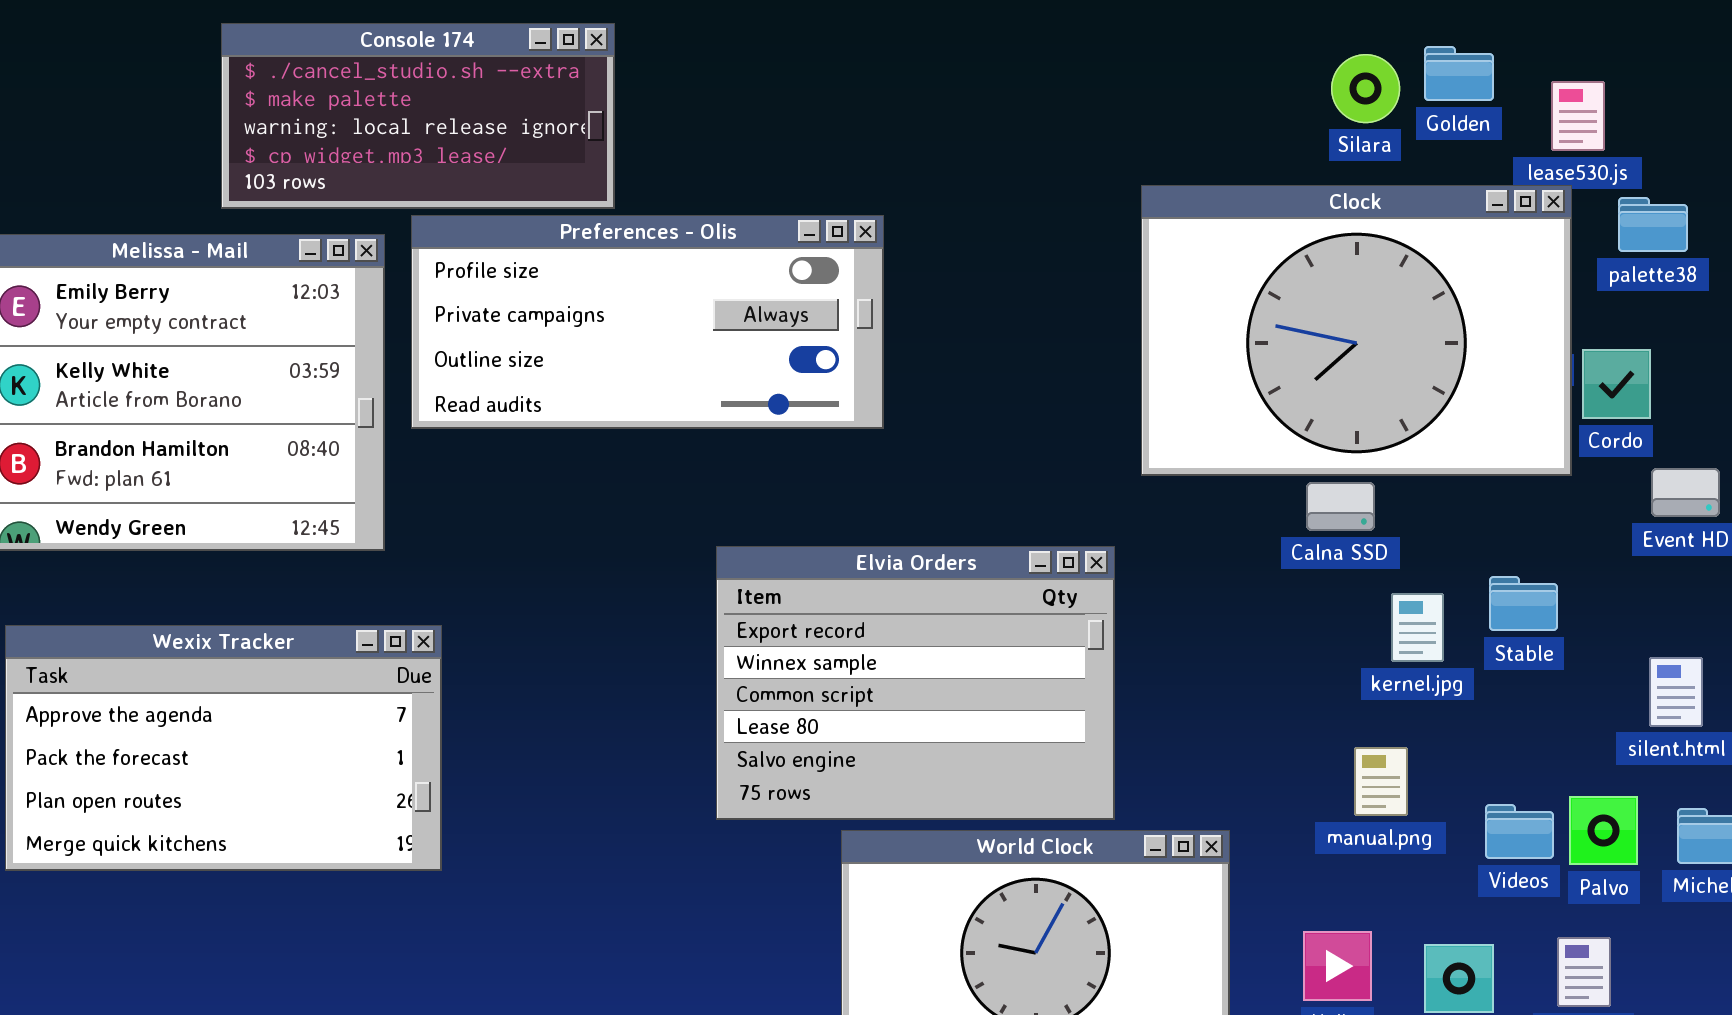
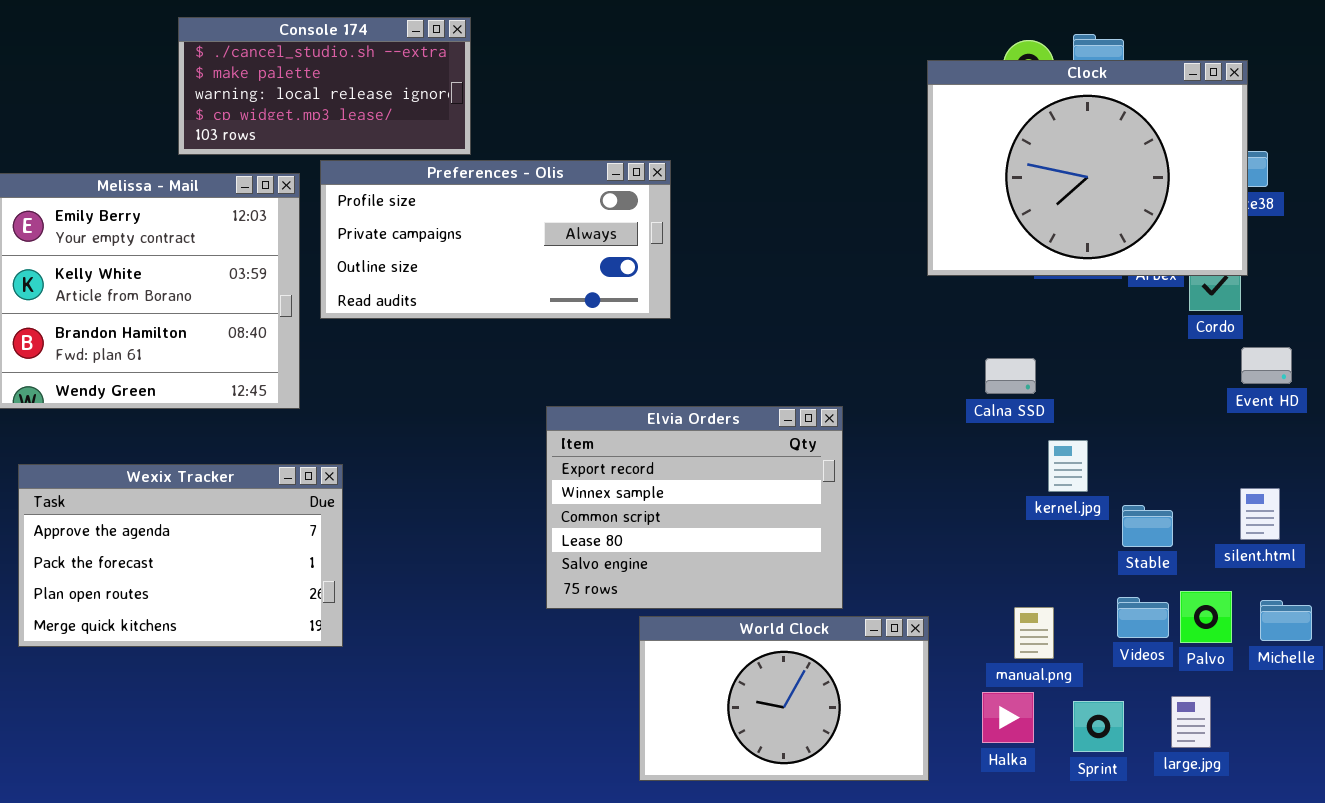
Clock: [1141,185,1572,476] -> [927,60,1248,276], moved
Stable: [1489,576,1558,631] -> [1122,505,1173,547], moved
manual.png: [1354,747,1408,816] -> [1014,607,1054,659], moved

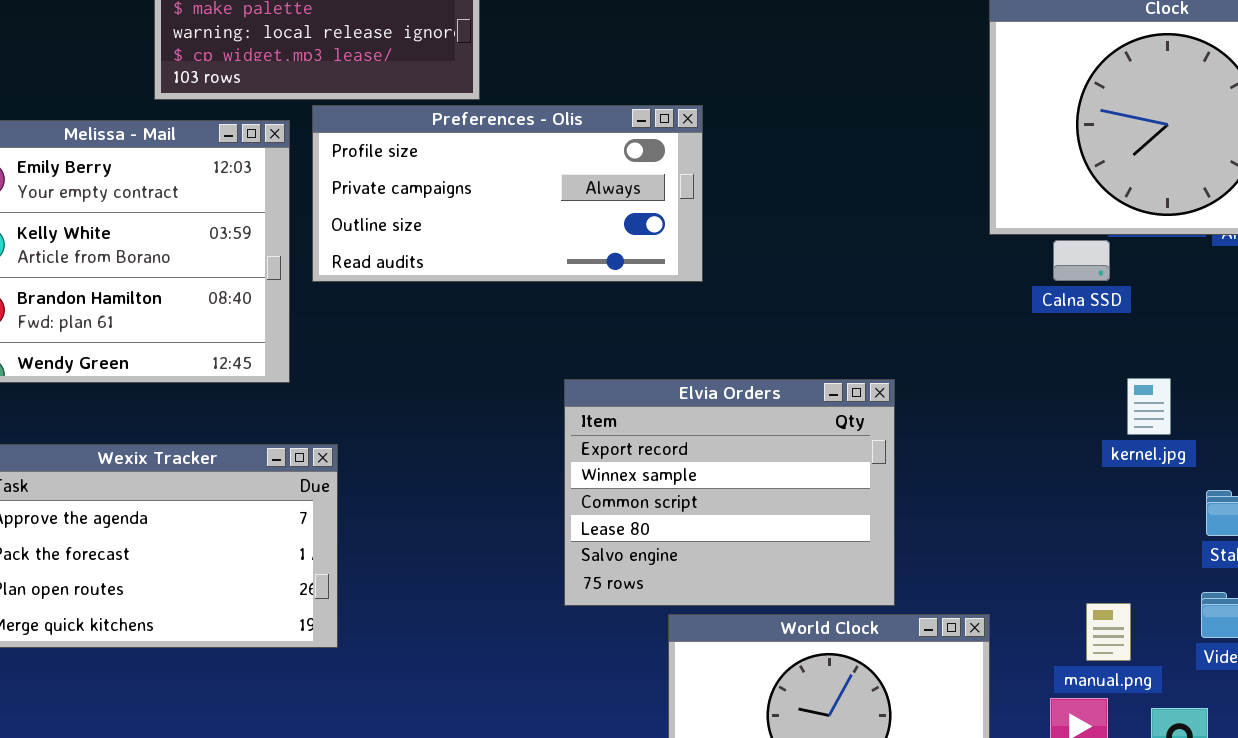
Calna SSD: [985,358,1036,394] -> [1053,240,1110,281], moved
kernel.jpg: [1048,440,1088,492] -> [1127,378,1171,435], moved

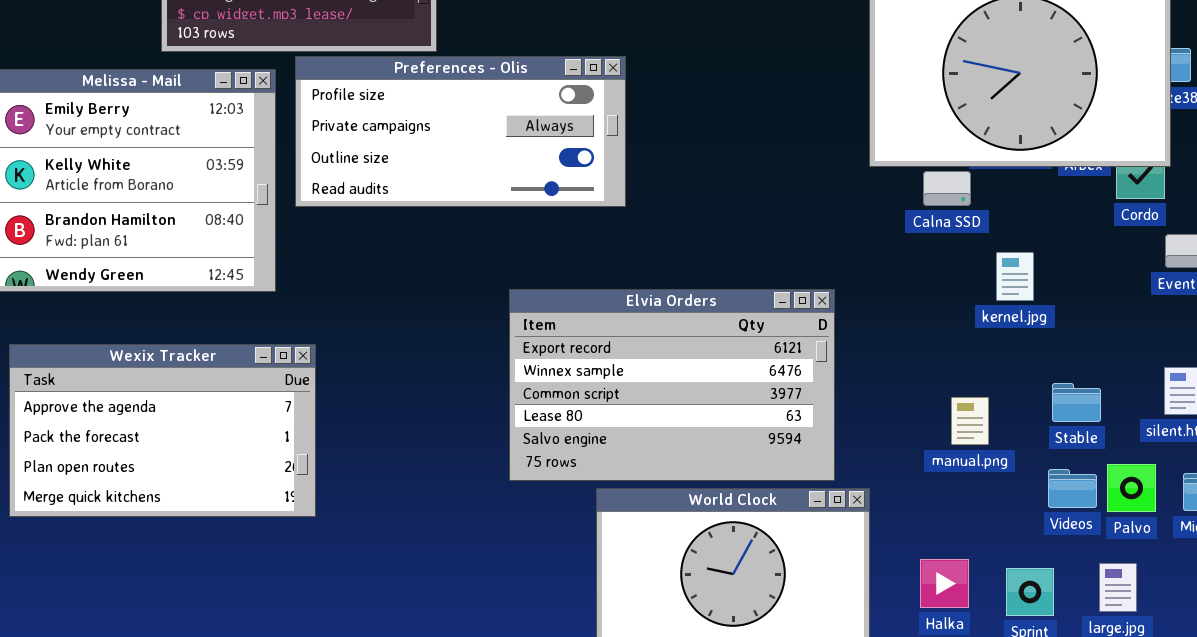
kernel.jpg: [1127,378,1171,435] -> [996,252,1034,301], moved
Elvia Orders: [564,379,895,606] -> [509,289,835,481], resized
manual.png: [1086,603,1131,661] -> [951,397,989,445], moved

